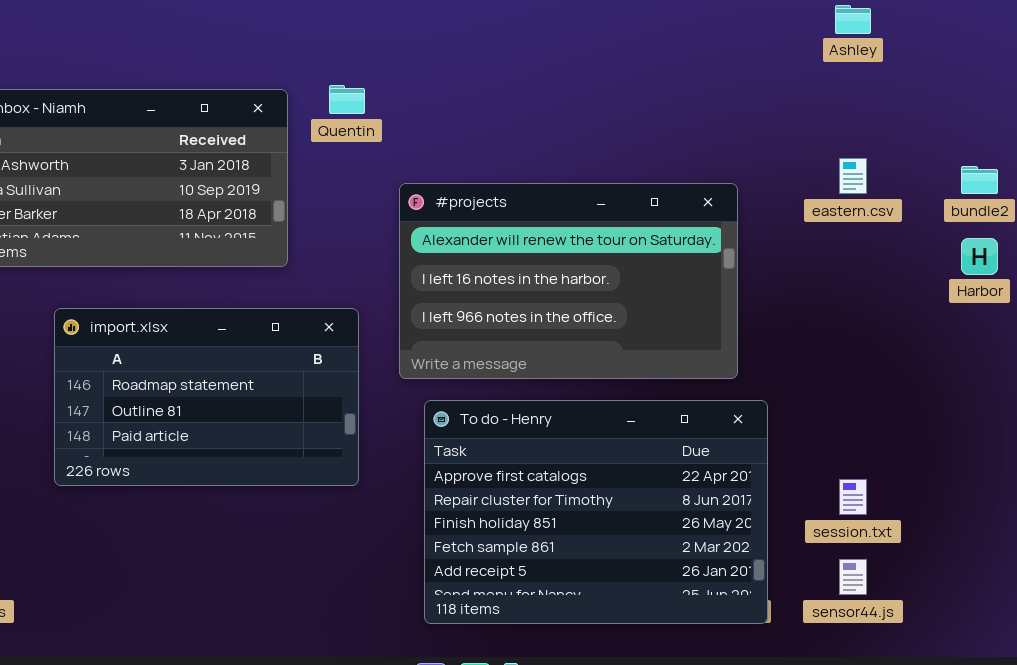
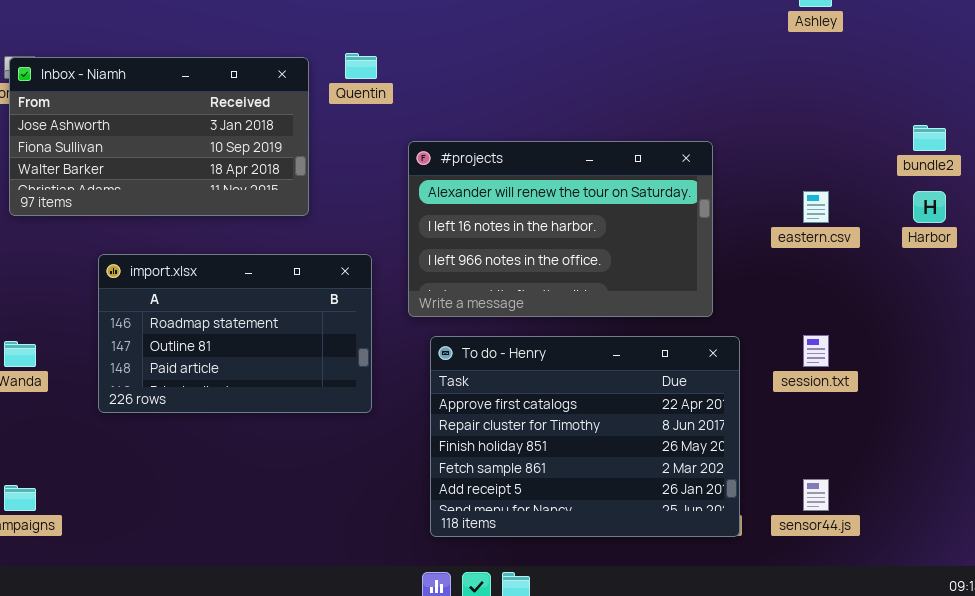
eastern.csv: [839,158,867,194] -> [803,191,829,223], moved
session.txt: [839,479,867,515] -> [803,335,829,367], moved

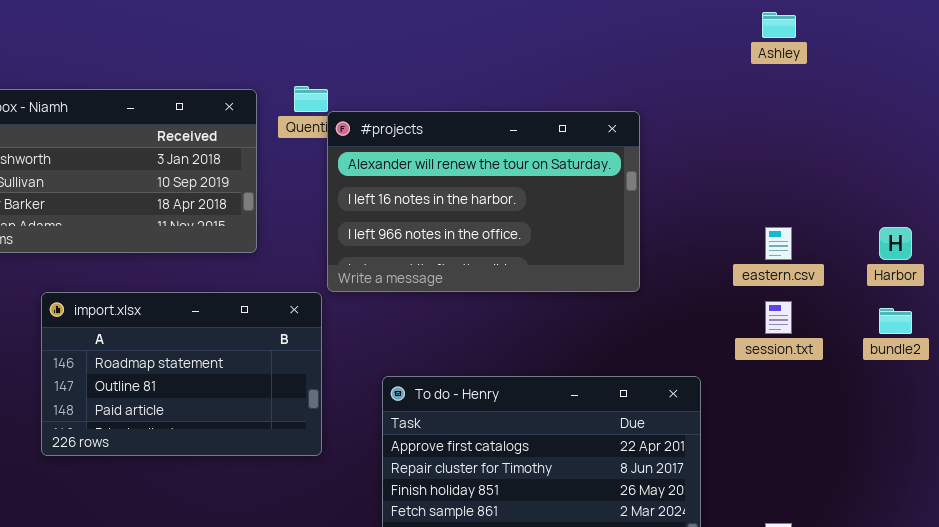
bundle2: [913,125,946,151] -> [879,308,912,334], moved
#projects: [408,141,713,317] -> [327,111,640,292], moved
session.txt: [803,335,829,367] -> [765,301,792,334], moved

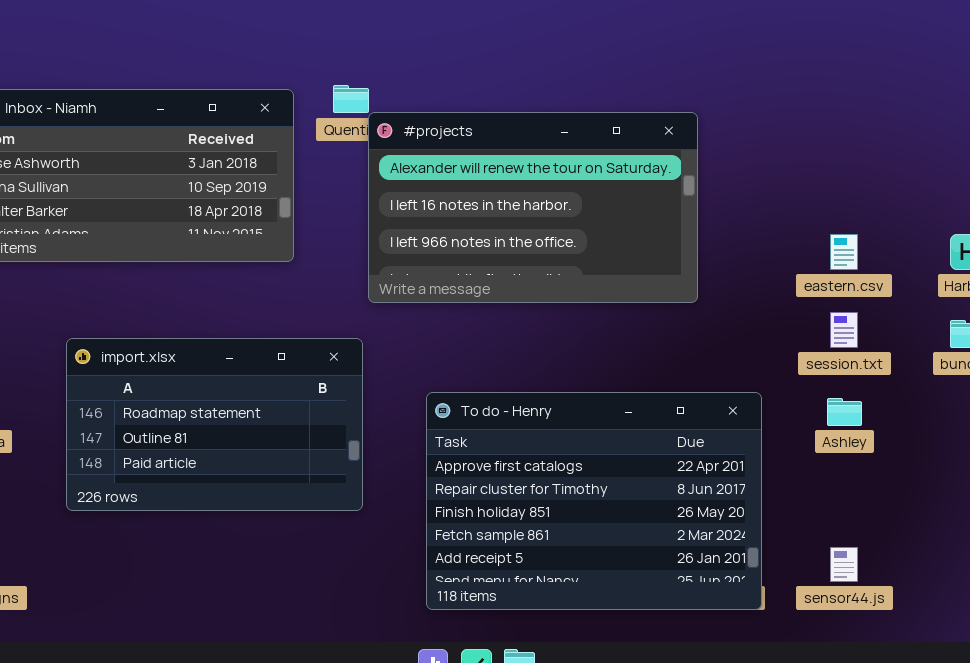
Ashley: [762,12,796,38] -> [827,398,862,426], moved
import.xlsx: [41,292,322,456] -> [66,338,363,511], moved

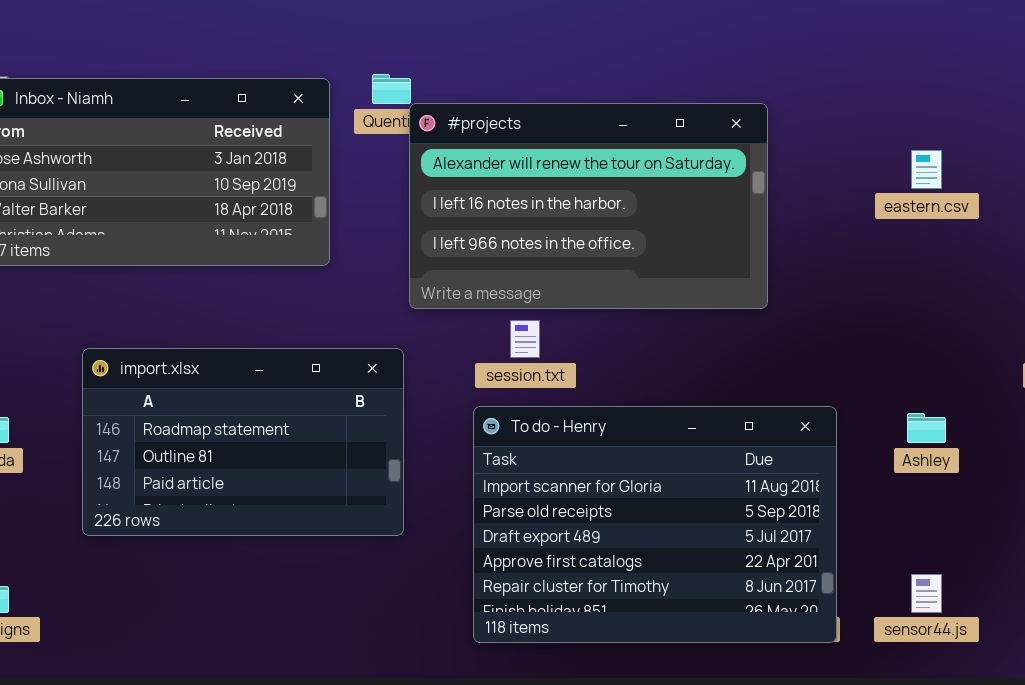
eastern.csv: [830,234,858,270] -> [911,150,942,189], moved
session.txt: [830,312,858,348] -> [510,320,540,358], moved
To do - Henry: [426,392,762,610] -> [473,406,837,643], scrolled up 3 rows

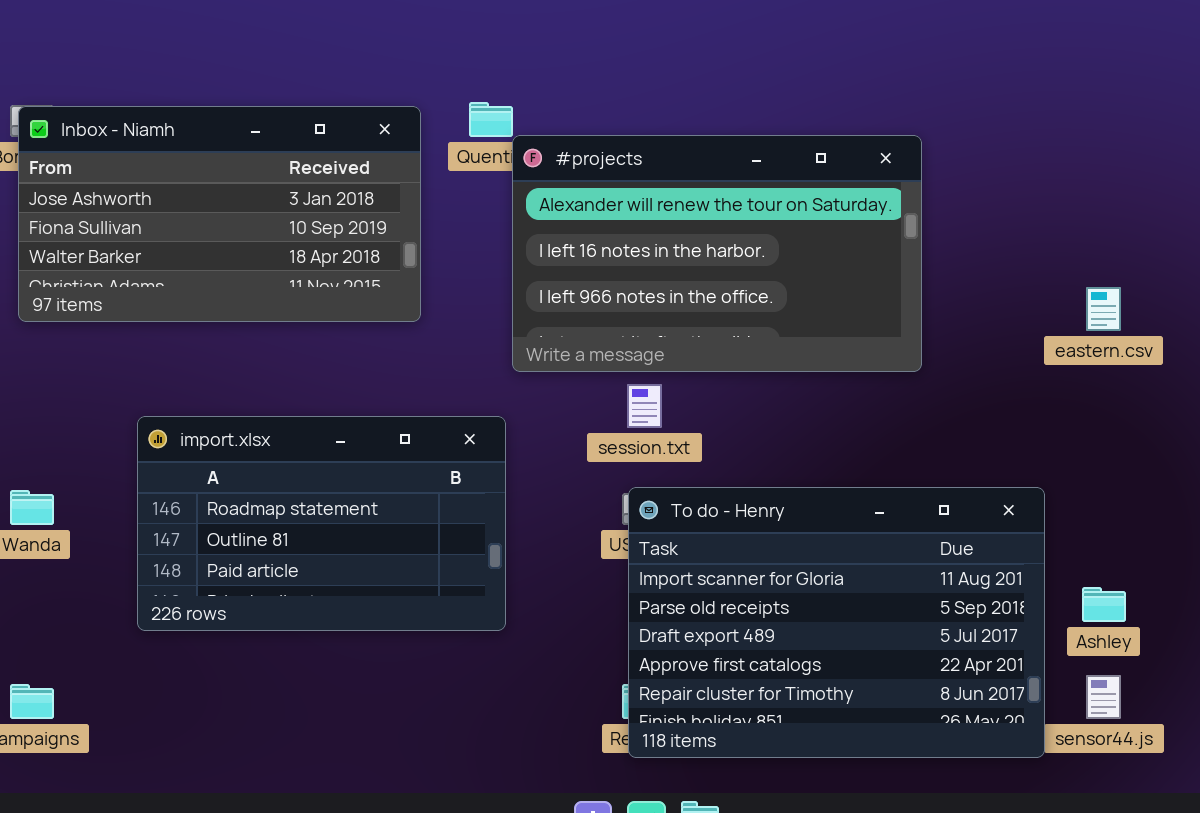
eastern.csv: [911,150,942,189] -> [1086,287,1121,331], moved
To do - Henry: [473,406,837,643] -> [628,487,1045,758], moved
Ashley: [907,413,946,443] -> [1082,587,1126,622], moved

